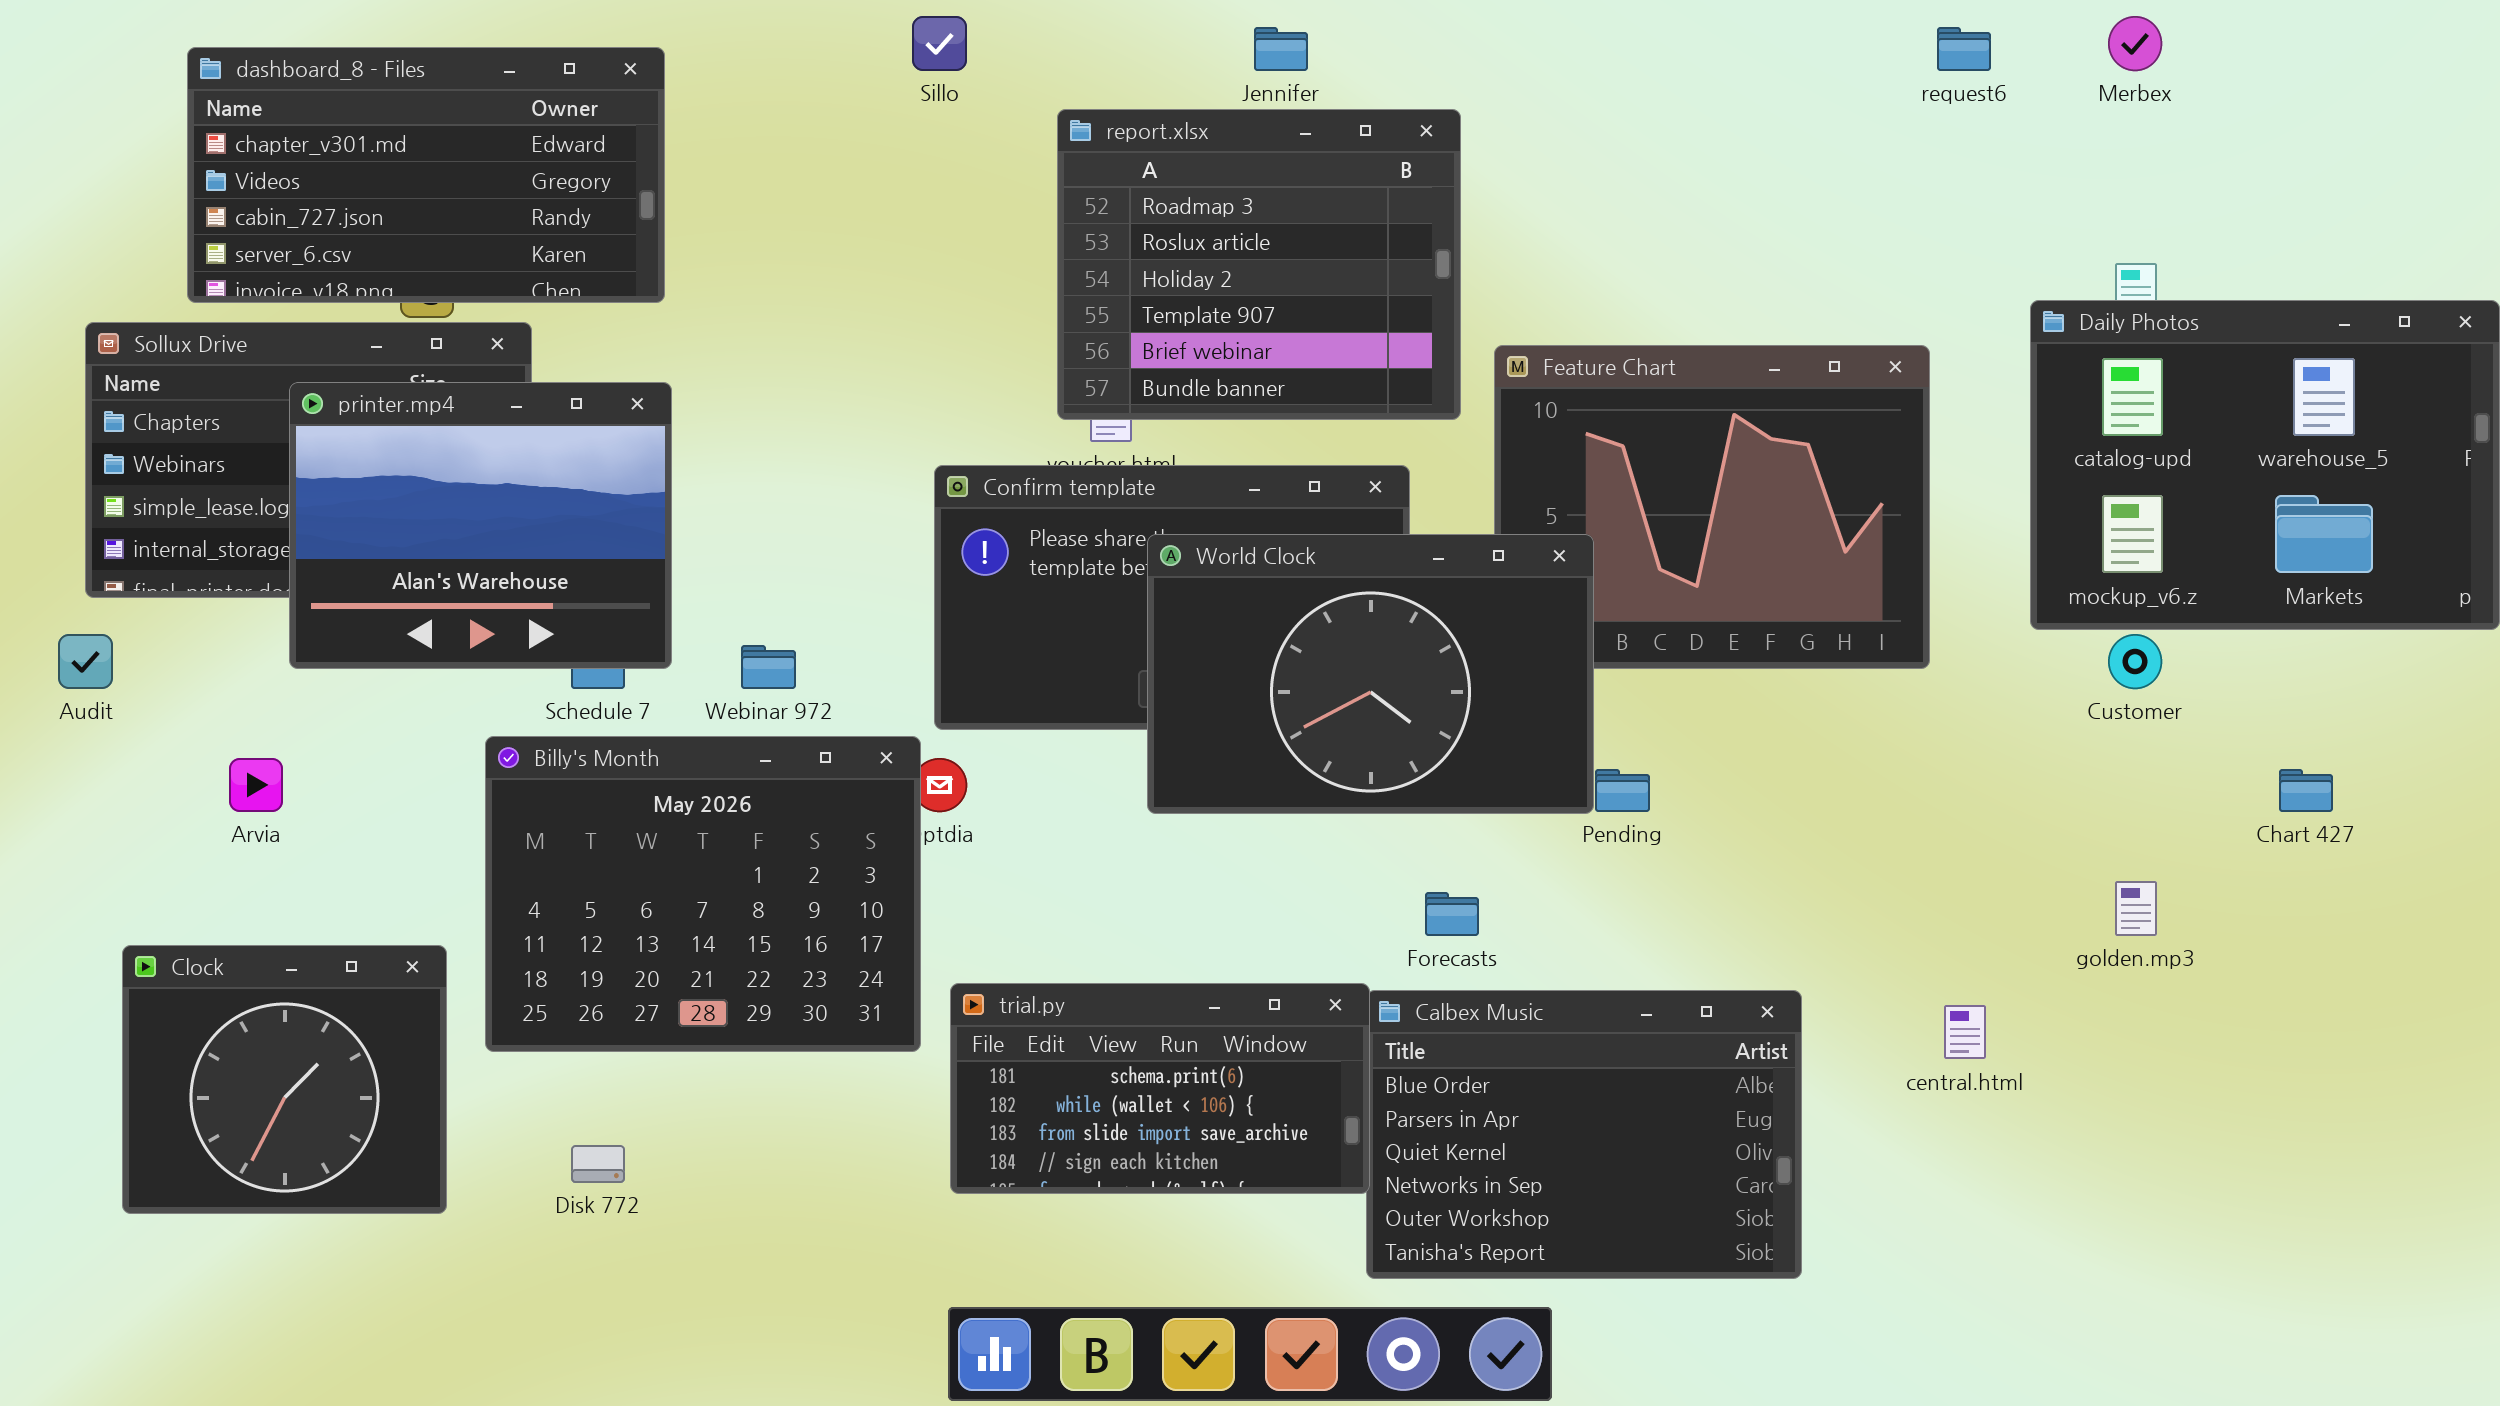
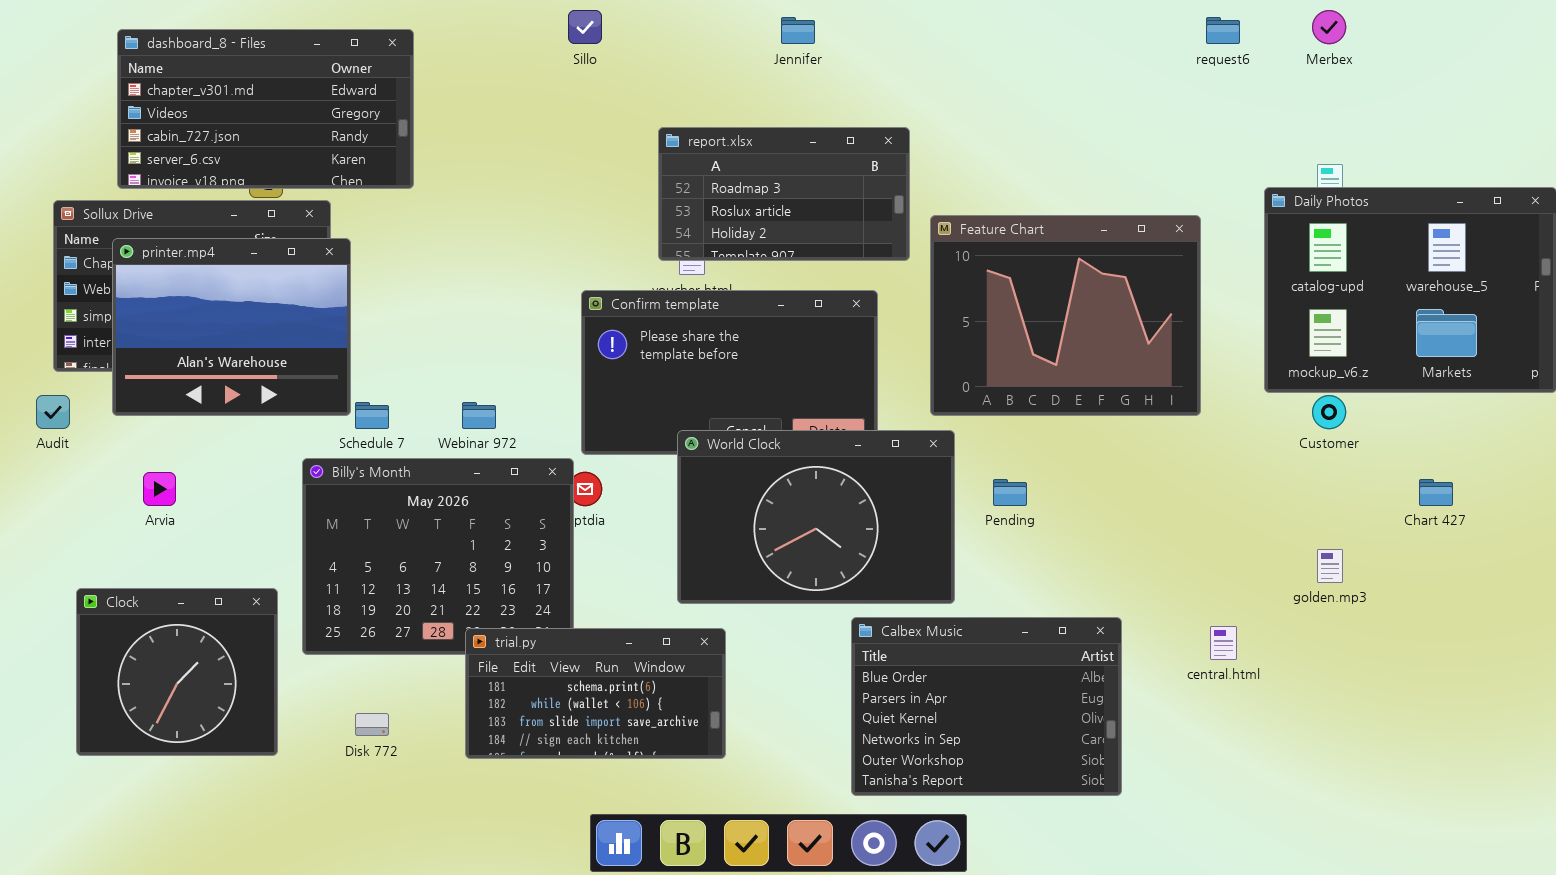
report.xlsx: [1057,109,1461,420] -> [658,127,910,261], resized
printer.mp4: [289,382,672,669] -> [112,238,351,416], moved
World Clock: [1147,534,1594,814] -> [677,430,955,604], moved
trial.py: [950,983,1370,1194] -> [465,628,726,759], moved

